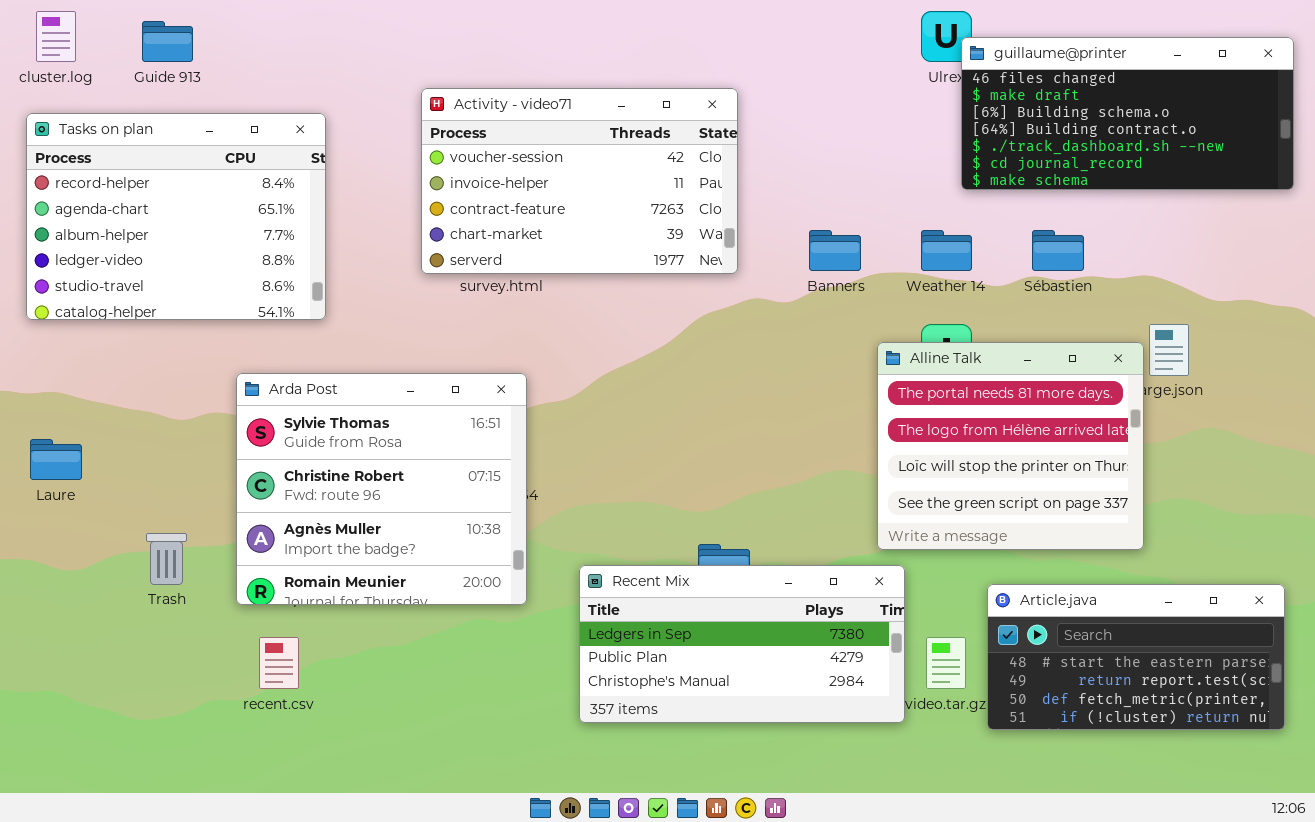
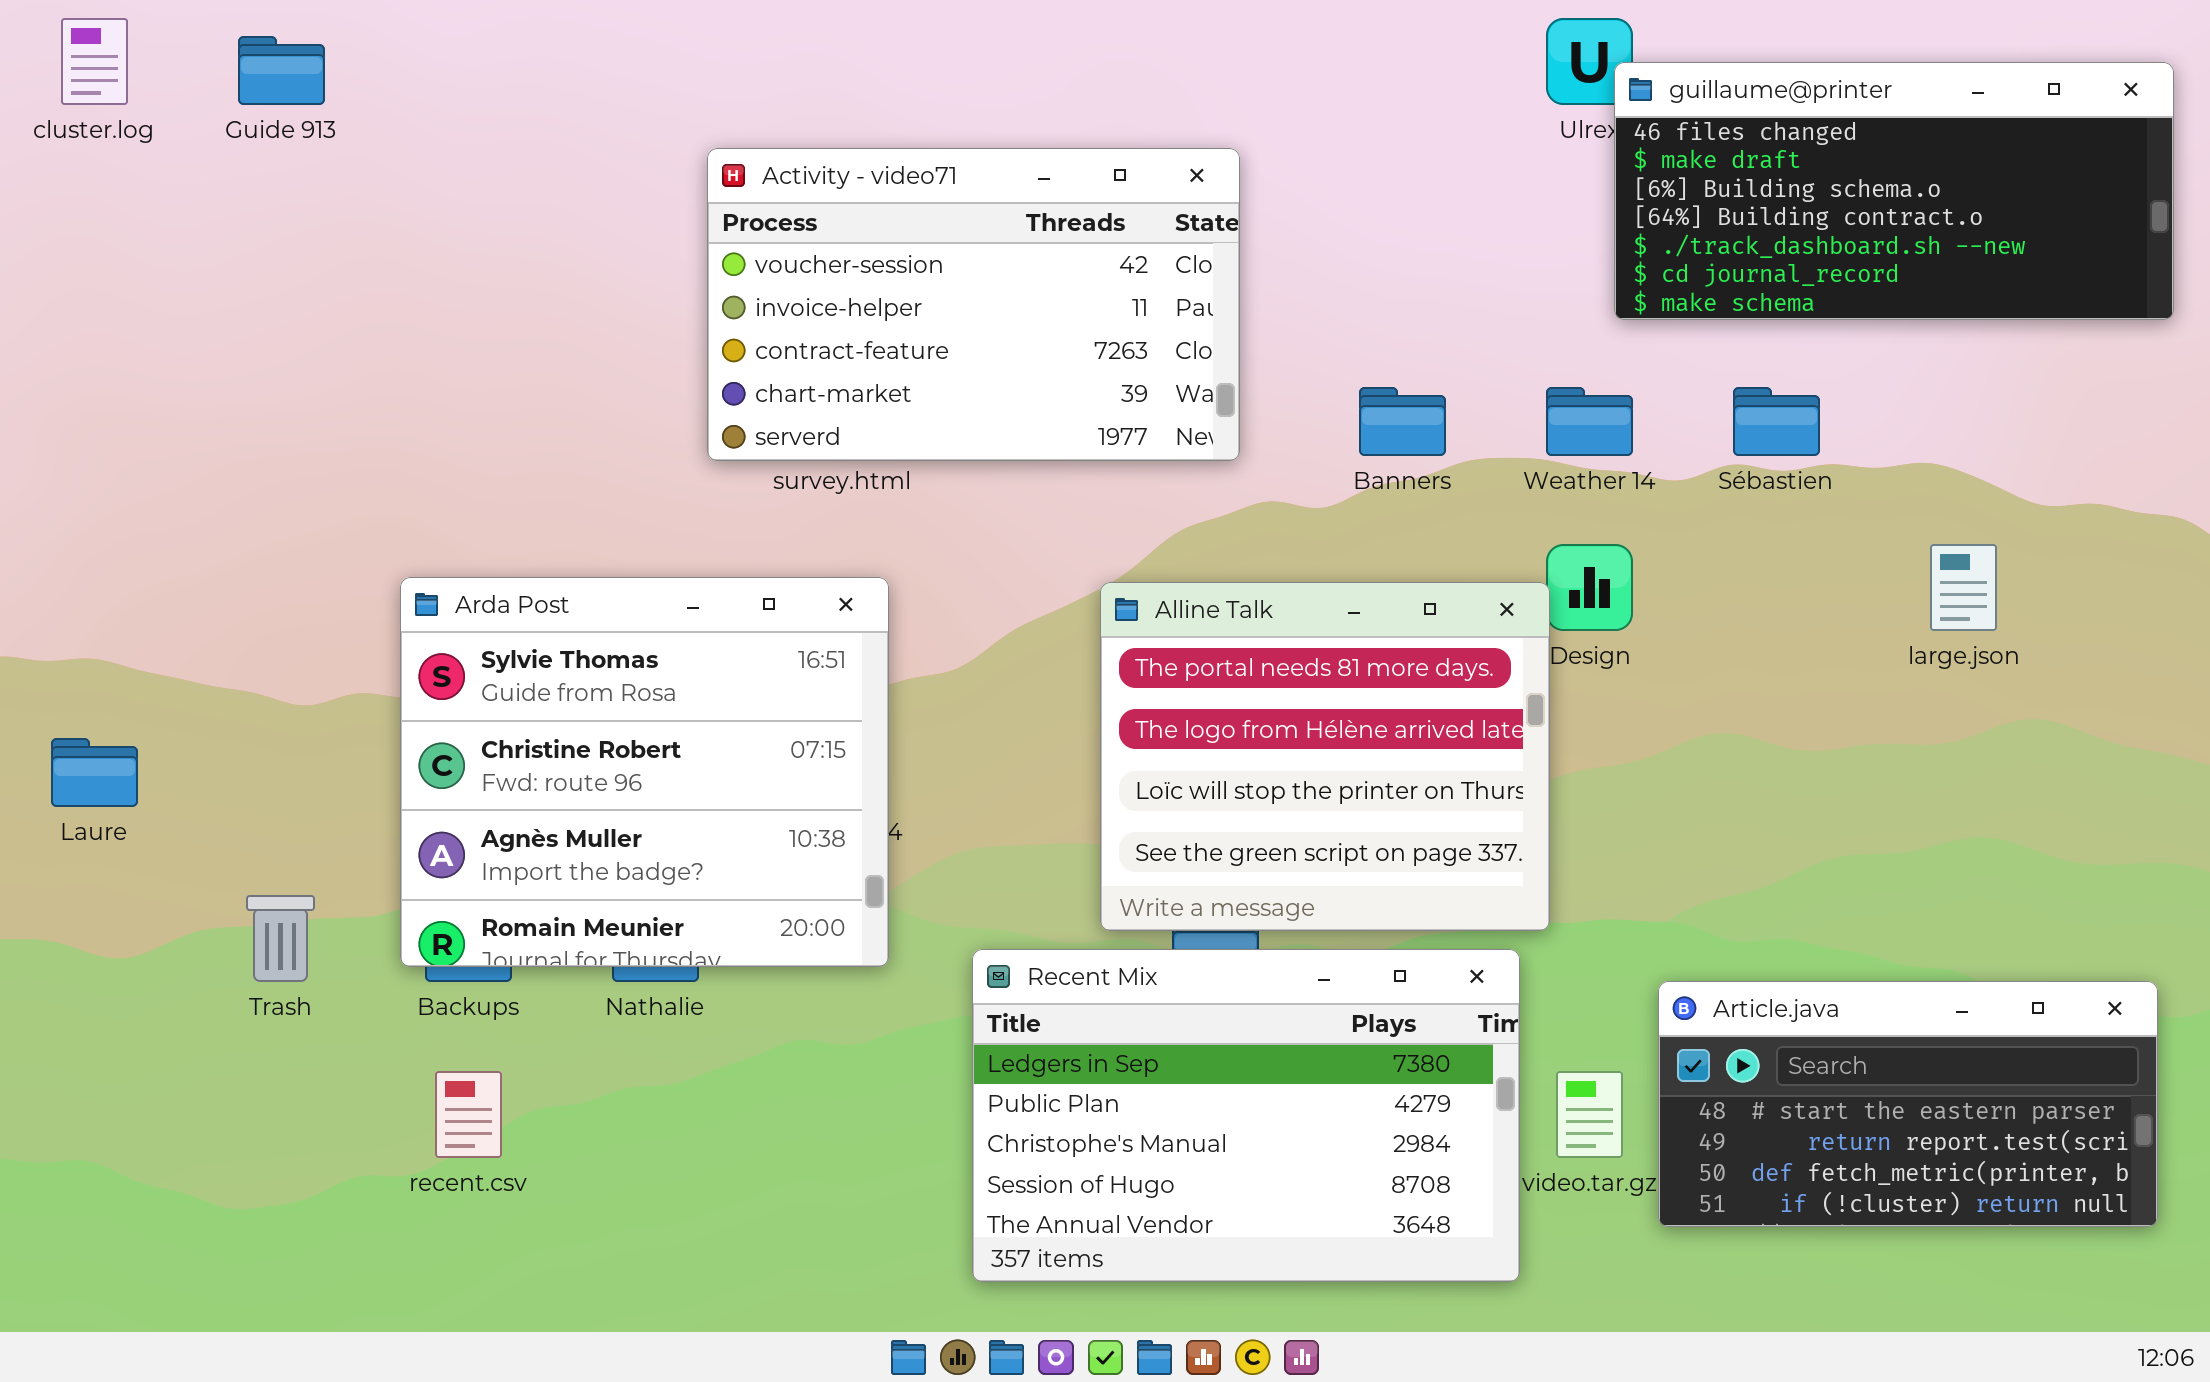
Tasks on plan: [26,113,326,320] -> none, closed
Alline Talk: [877,342,1144,550] -> [1100,582,1550,931], moved
Arda Post: [236,373,527,605] -> [400,577,889,967], moved
Recent Mix: [579,565,905,723] -> [972,949,1520,1282], resized

